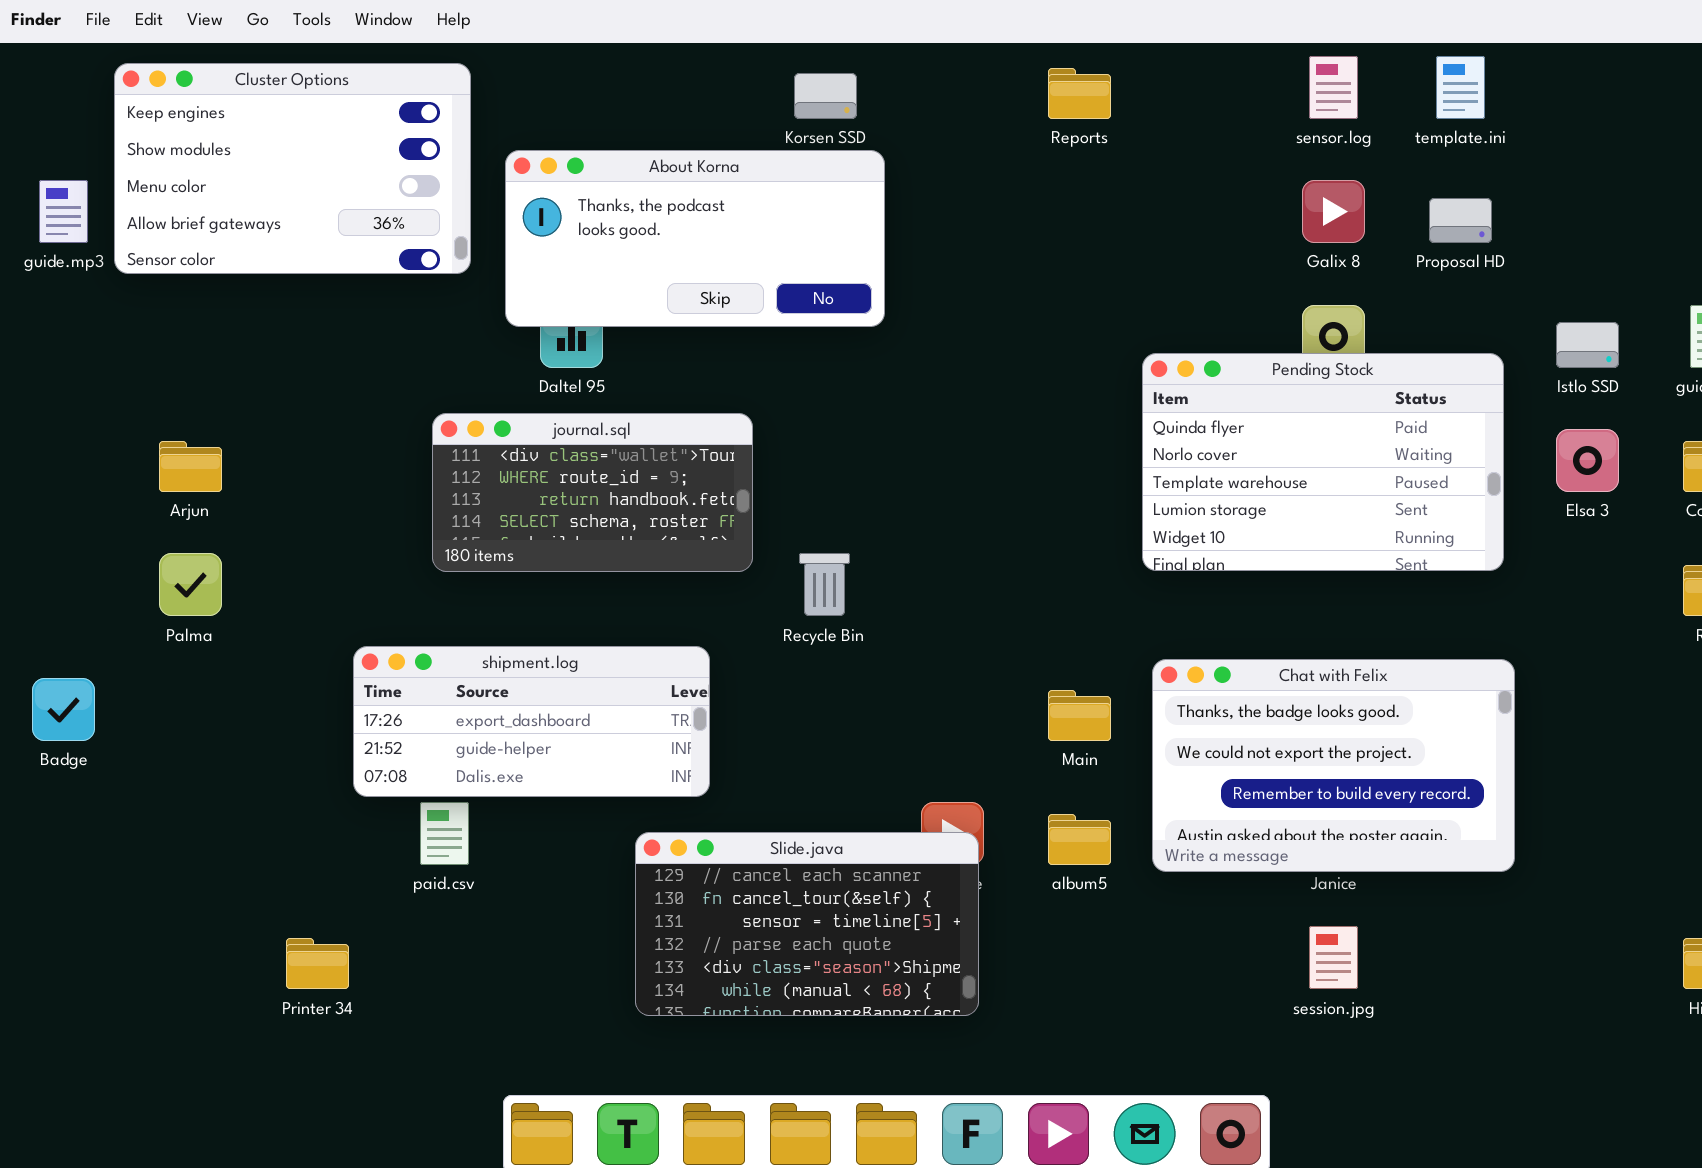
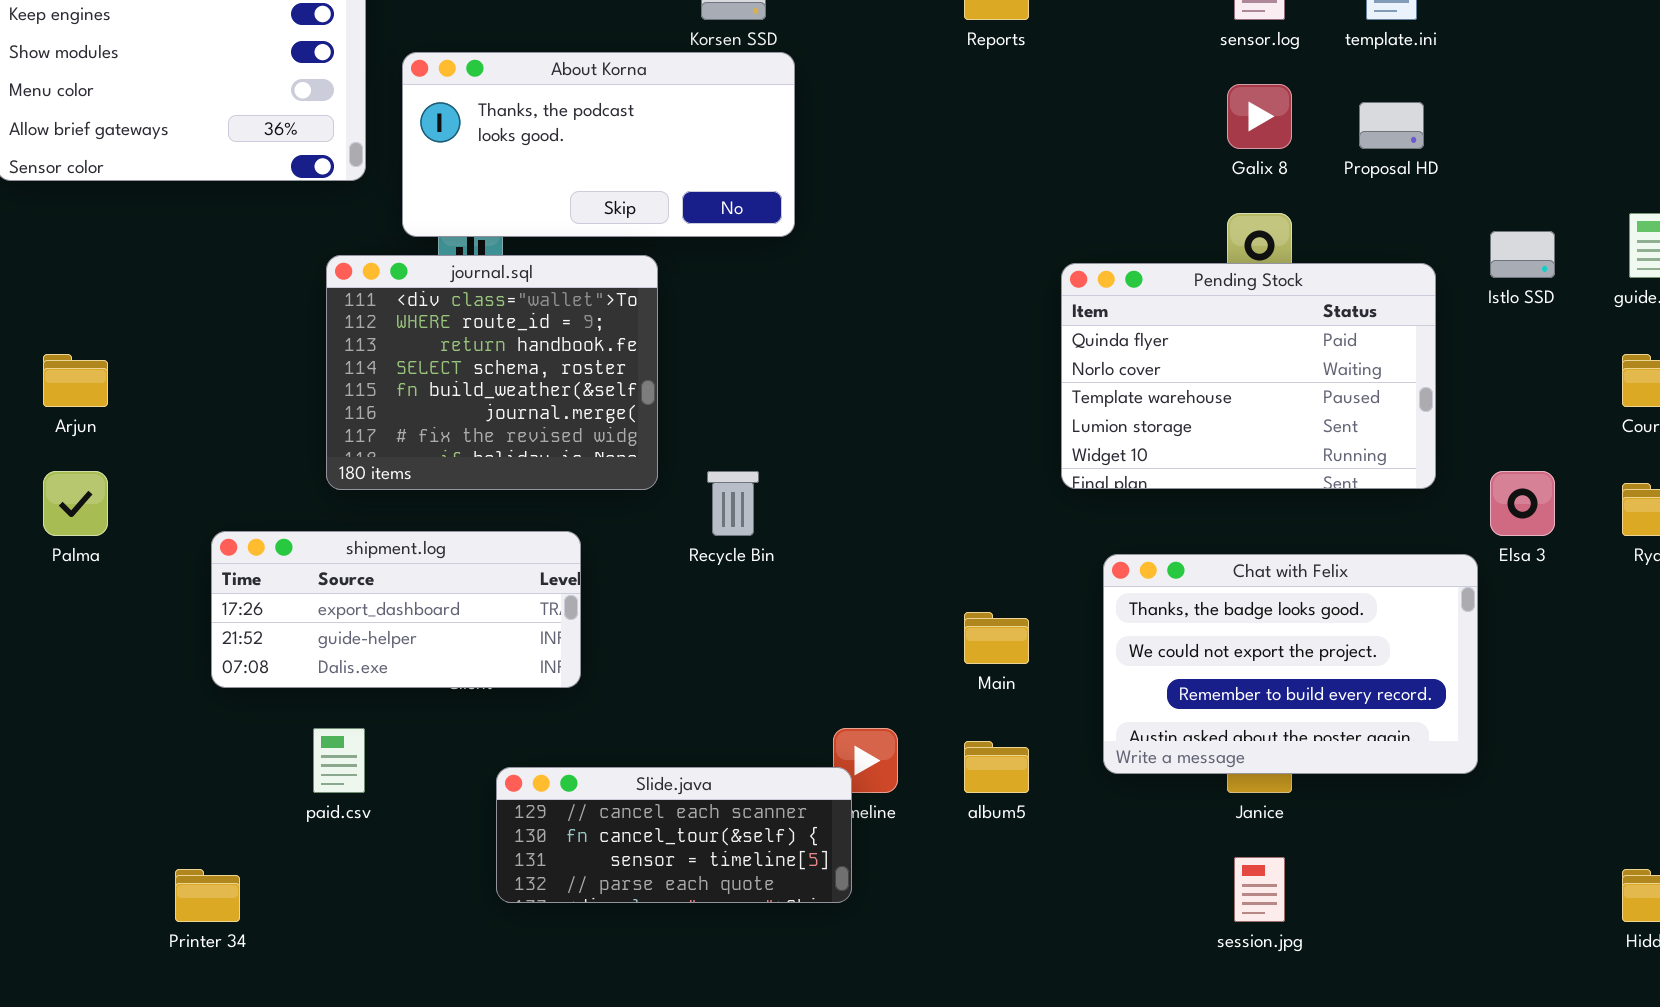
journal.sql: [432,413,753,572] -> [326,255,658,490], resized
Elsa 3: [1556,429,1619,492] -> [1490,471,1555,536], moved
shipment.log: [353,646,710,797] -> [211,531,581,688], moved
Chat with Felix: [1152,659,1515,872] -> [1103,554,1478,774], moved
Slide.java: [635,832,979,1016] -> [496,767,852,903], moved, resized

